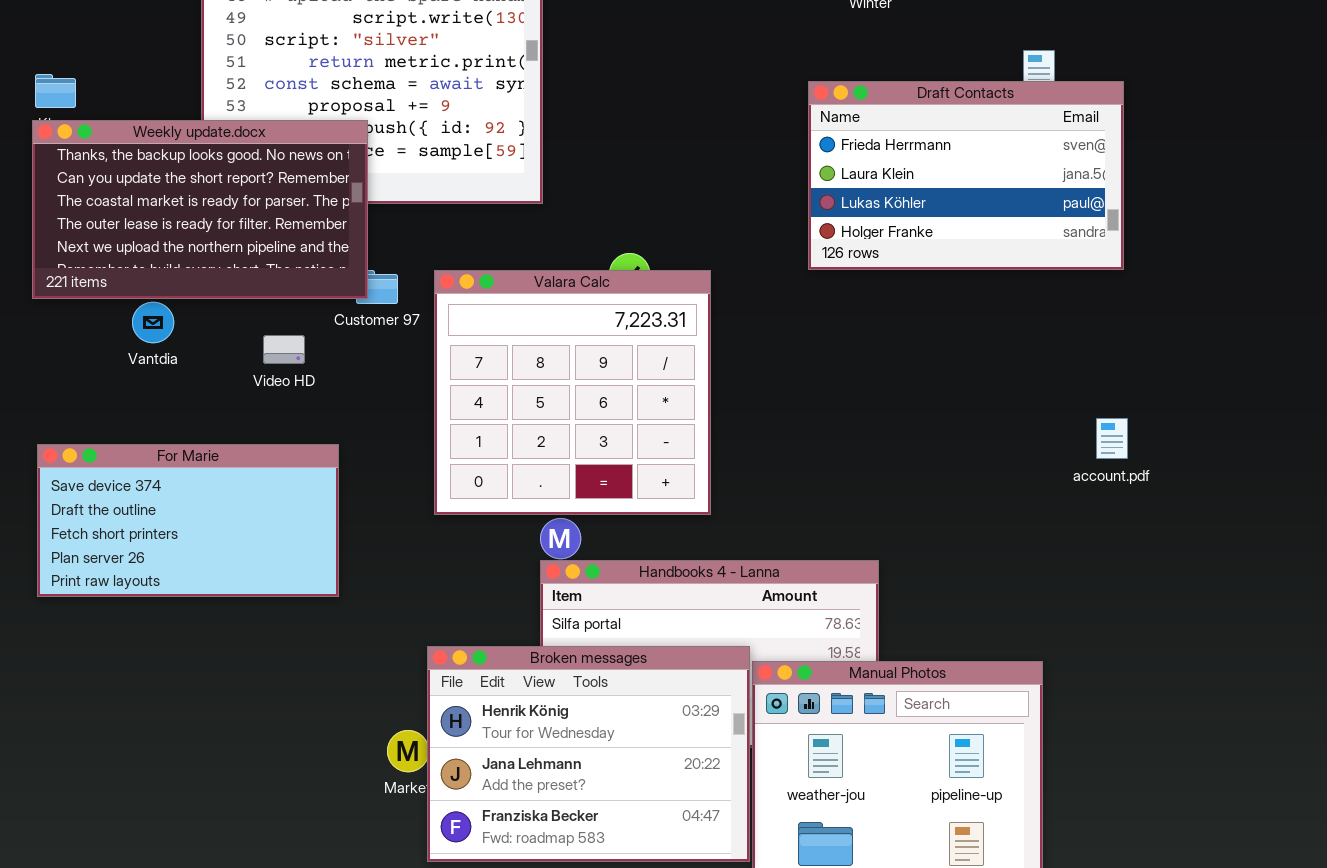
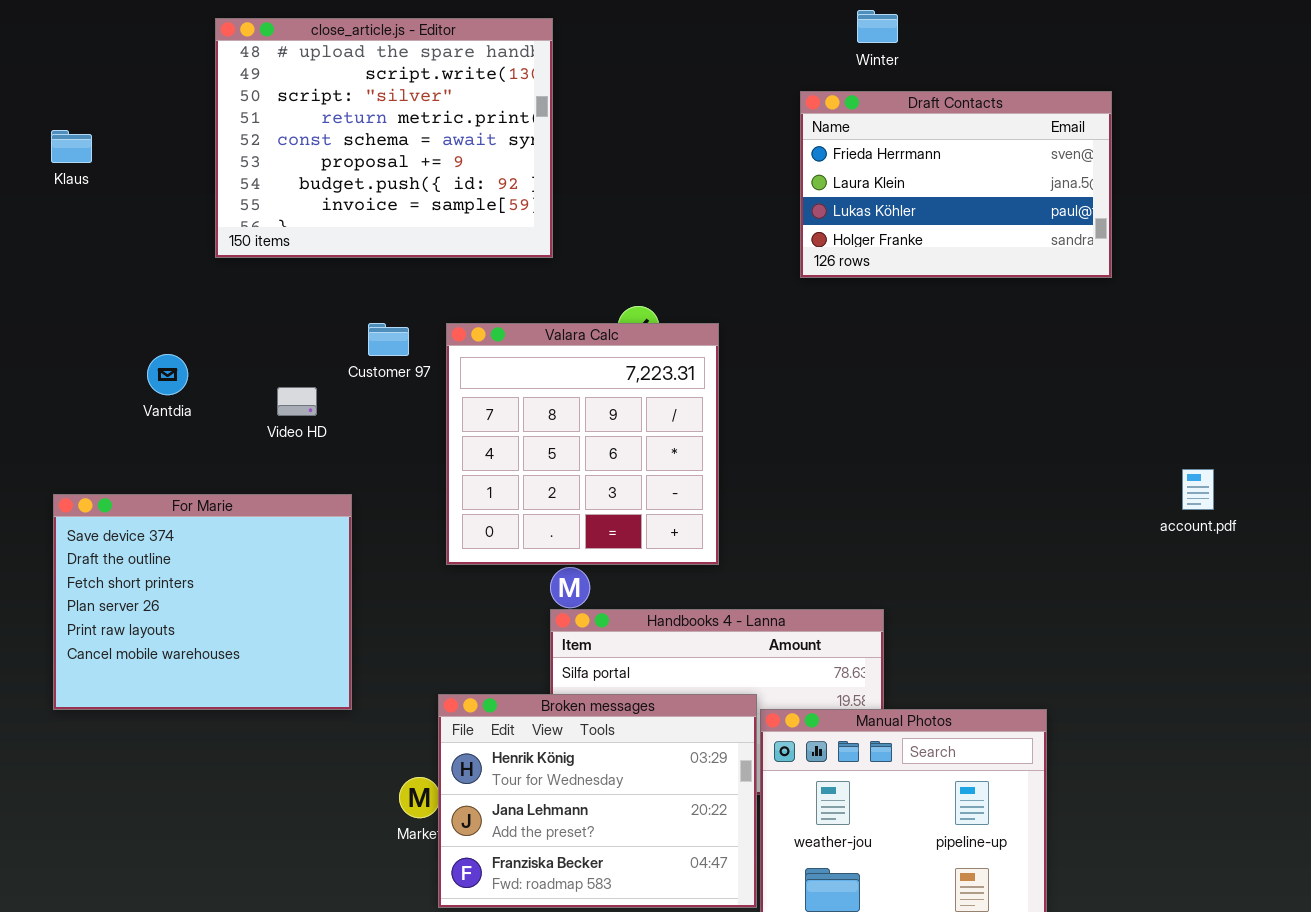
Draft Contacts: [808,81,1124,270] -> [800,91,1112,278], moved
Weekly update.docx: [32,120,368,299] -> none, closed
account.pdf: [1096,418,1128,459] -> [1182,469,1214,510], moved
For Marie: [37,444,339,597] -> [53,494,352,710], resized

